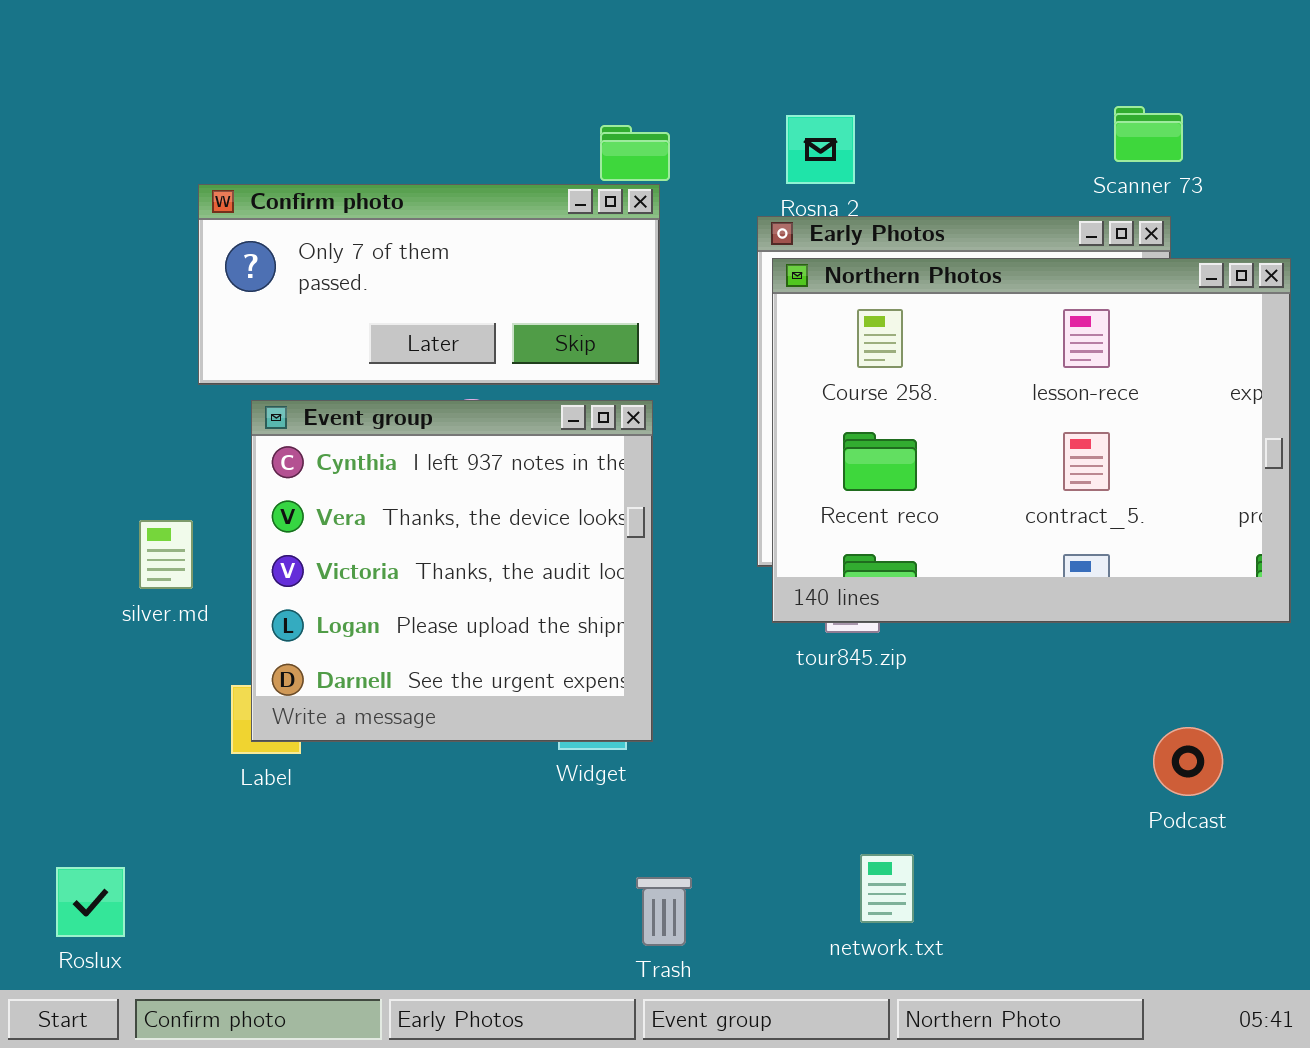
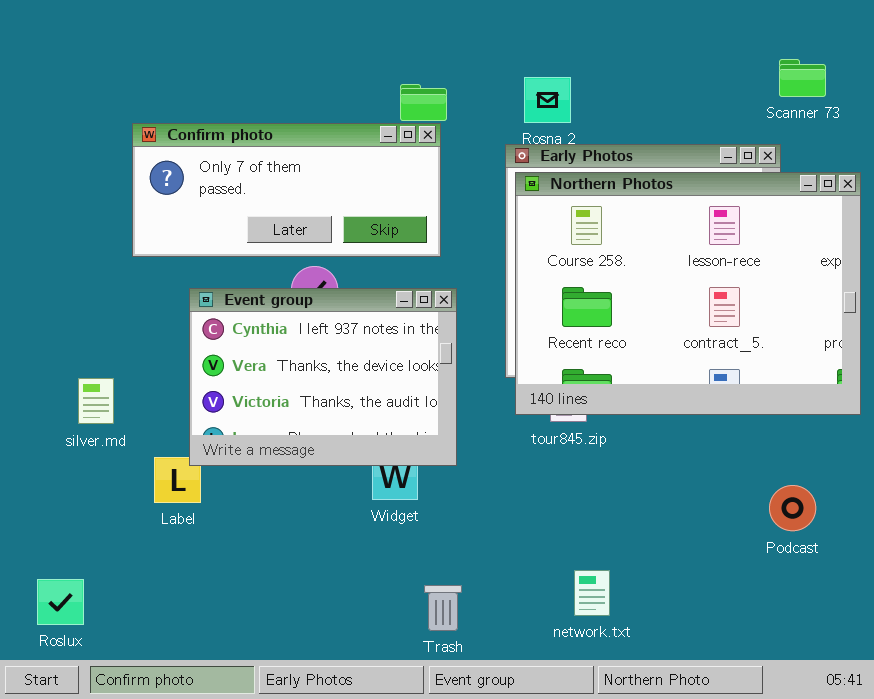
Scanner 73: [1114,106,1183,162] -> [779,59,826,97], moved
Event group: [251,400,653,742] -> [189,288,457,466], moved, resized
silver.md: [139,520,193,589] -> [78,378,114,424], moved

